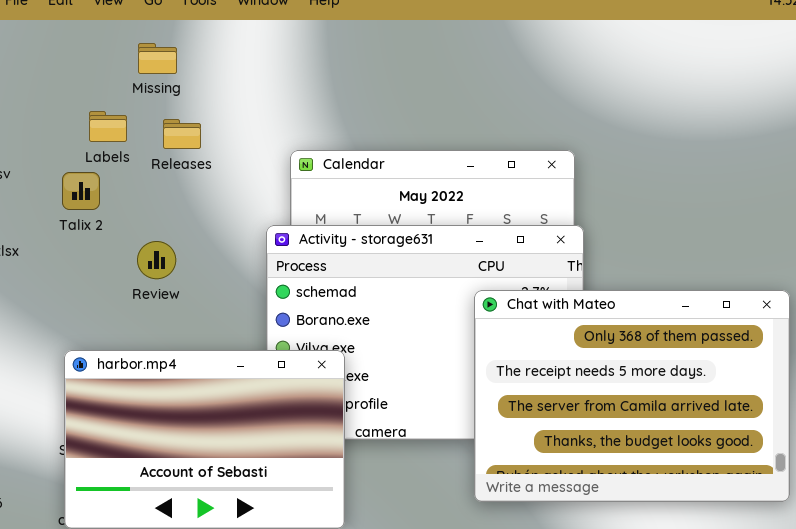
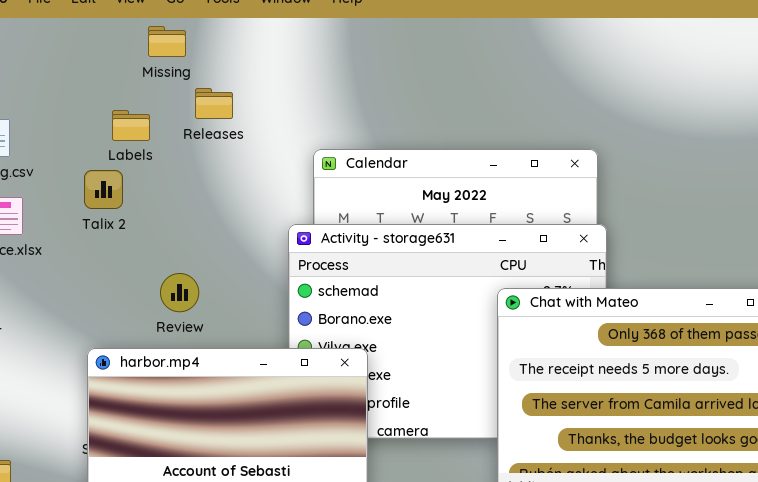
Missing: [138,43,177,74] -> [148,26,186,57], moved
Releases: [163,119,201,149] -> [195,88,233,119], moved
Review: [137,241,176,279] -> [160,273,199,312], moved

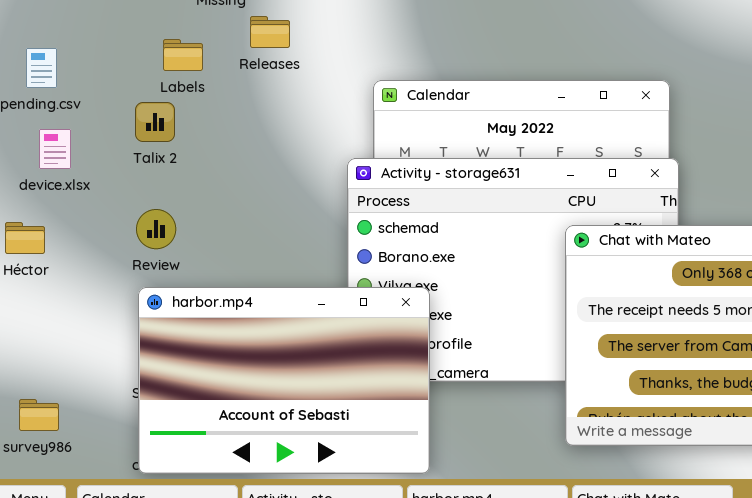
Review: [160,273,199,312] -> [136,209,176,249], moved

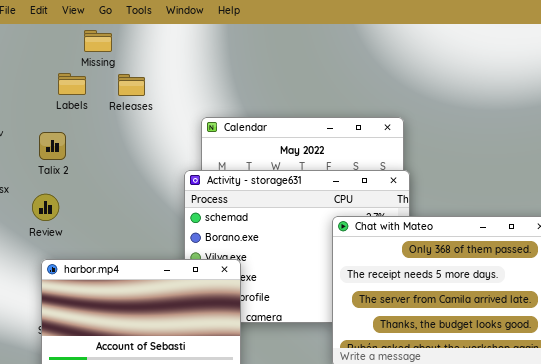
Labels: [163,39,203,71] -> [58,73,86,95], moved
Review: [136,209,176,249] -> [32,194,59,221], moved

